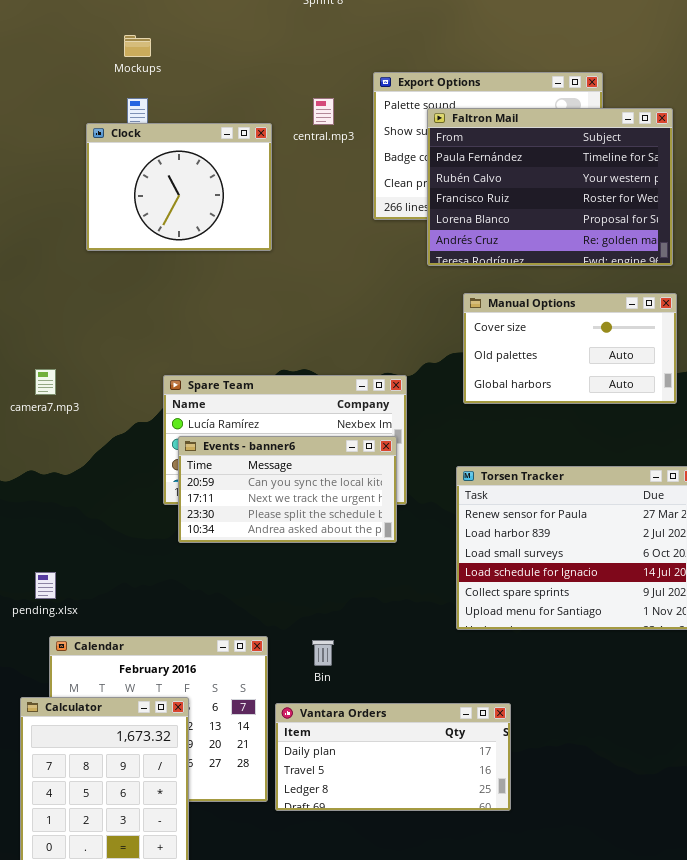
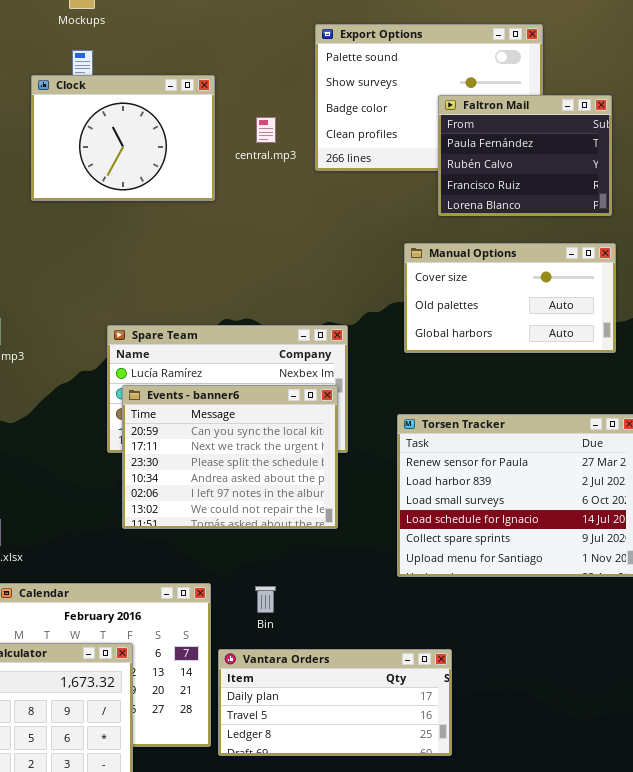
central.mp3: [313,98,334,125] -> [256,117,276,143], moved
Faltron Mail: [427,108,673,266] -> [438,95,612,216], resized
Events - banner6: [178,436,397,543] -> [122,385,338,529], resized

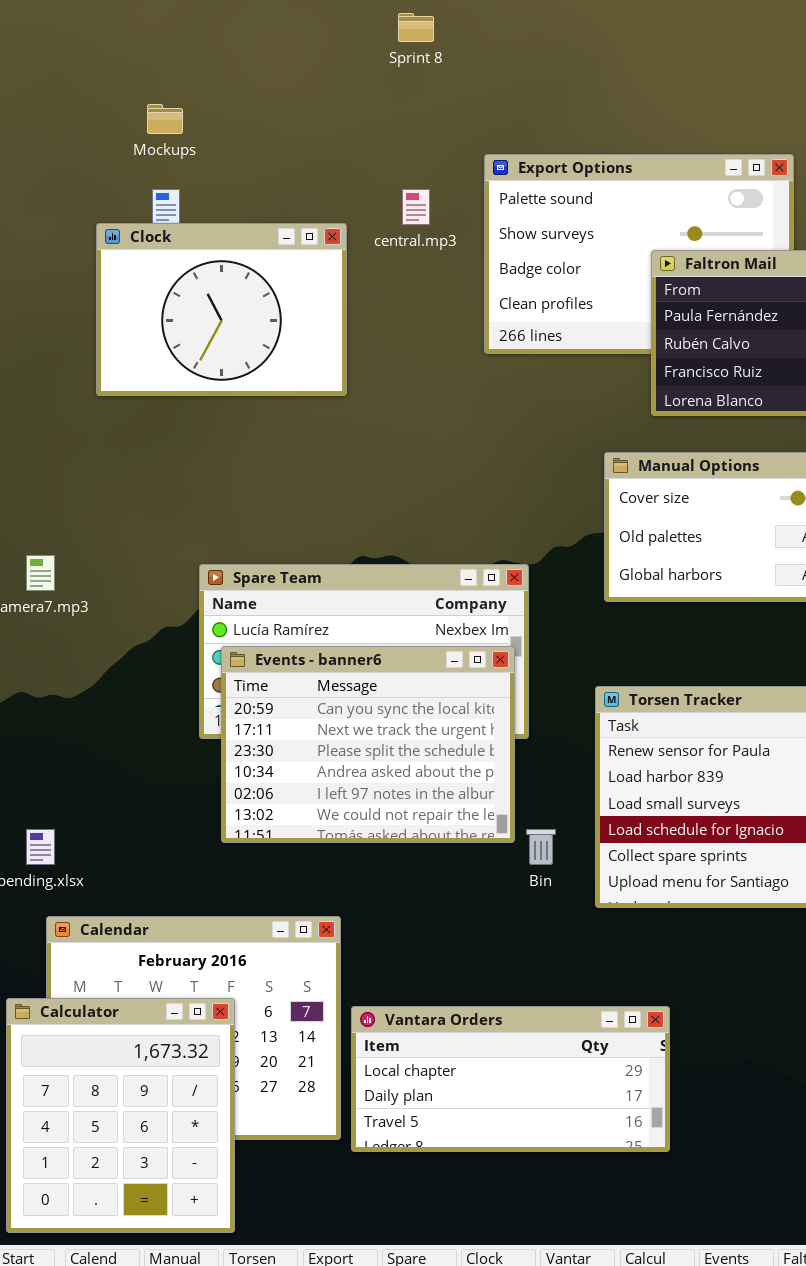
central.mp3: [256,117,276,143] -> [402,189,430,225], moved
Bin: [255,586,276,613] -> [526,829,556,865], moved
Vantara Orders: [218,649,452,756] -> [351,1006,670,1152], scrolled up 1 row

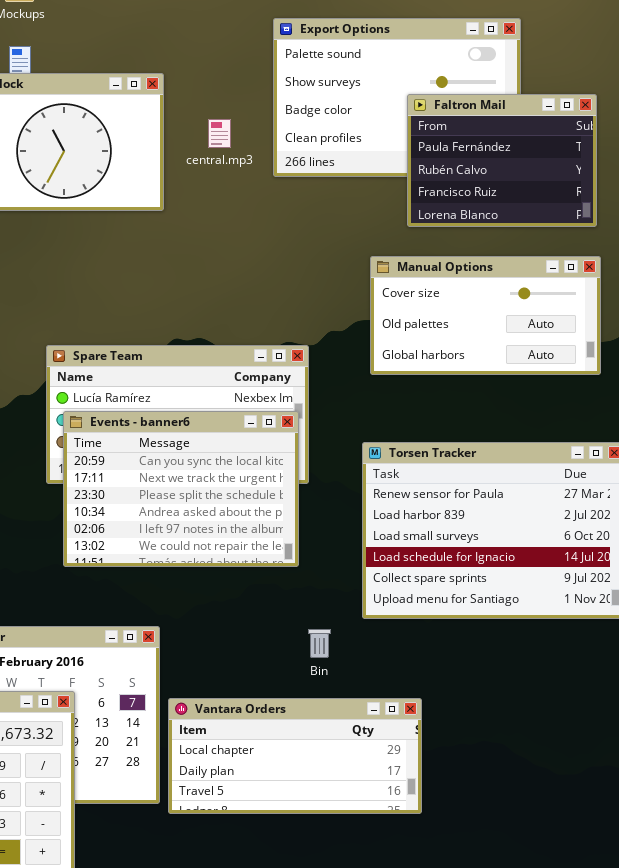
central.mp3: [402,189,430,225] -> [208,119,231,148], moved
Bin: [526,829,556,865] -> [308,629,331,658], moved

